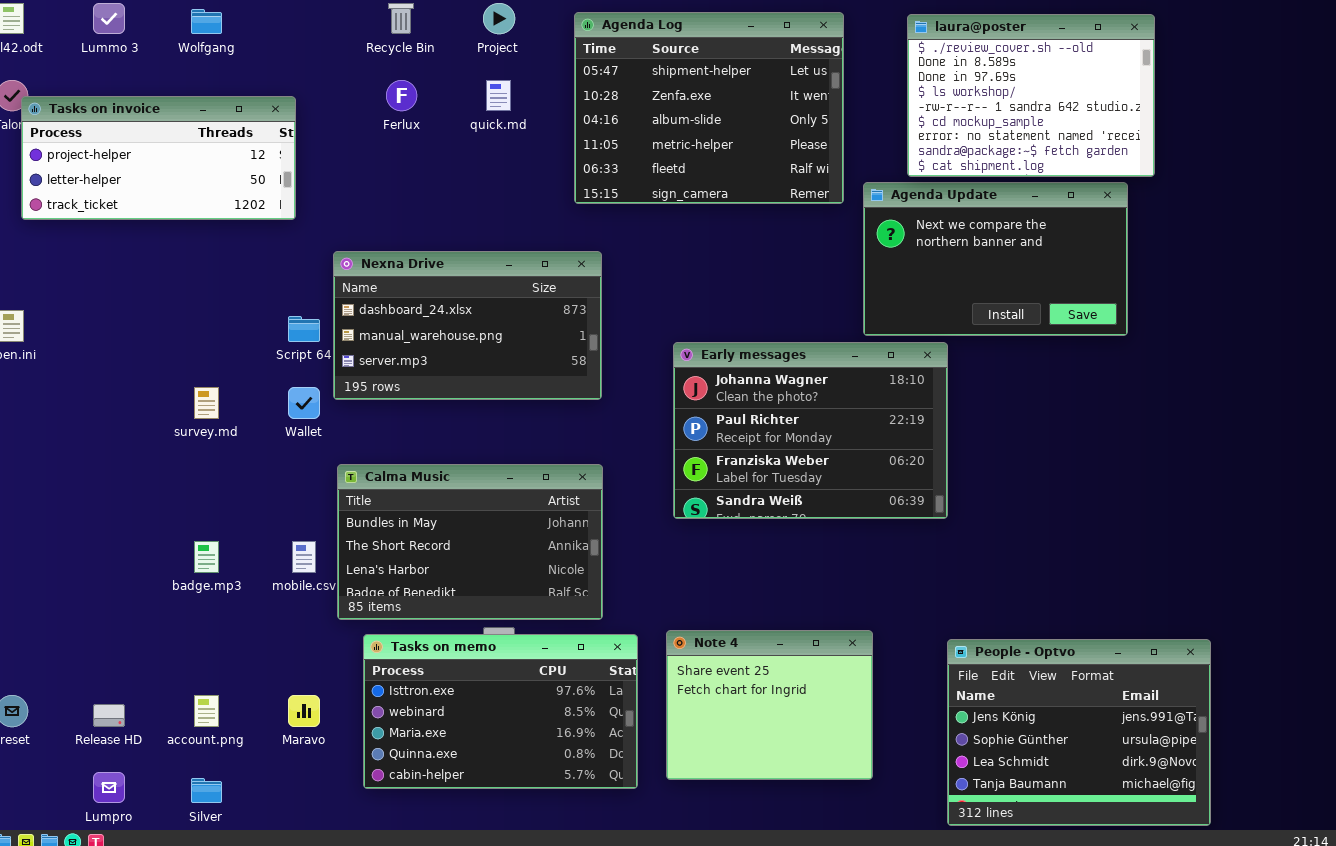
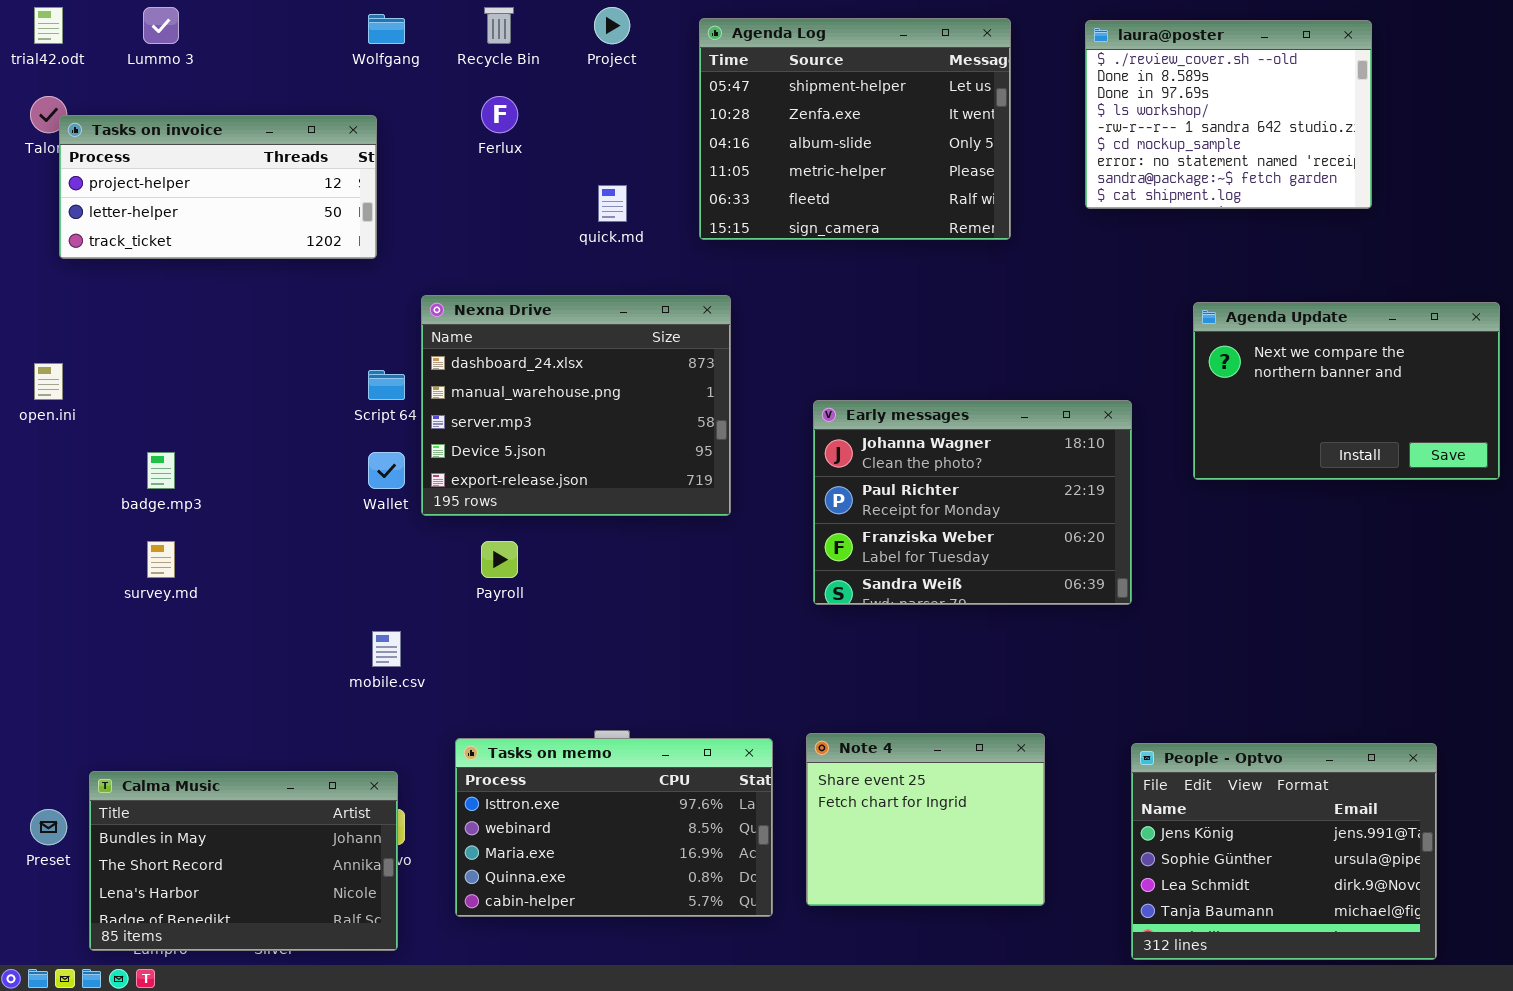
Wolfgang: [191,9,222,34] -> [368,14,405,44], moved
quick.md: [486,80,511,111] -> [598,185,627,222], moved
Agenda Update: [863,182,1128,336] -> [1193,302,1500,480], moved
Nexna Drive: [333,251,602,400] -> [421,295,731,516], resized
survey.md: [194,387,219,419] -> [147,541,175,578], moved
Calma Music: [337,464,603,620] -> [89,771,398,951], moved
badge.mp3: [194,541,219,573] -> [147,452,175,489], moved

